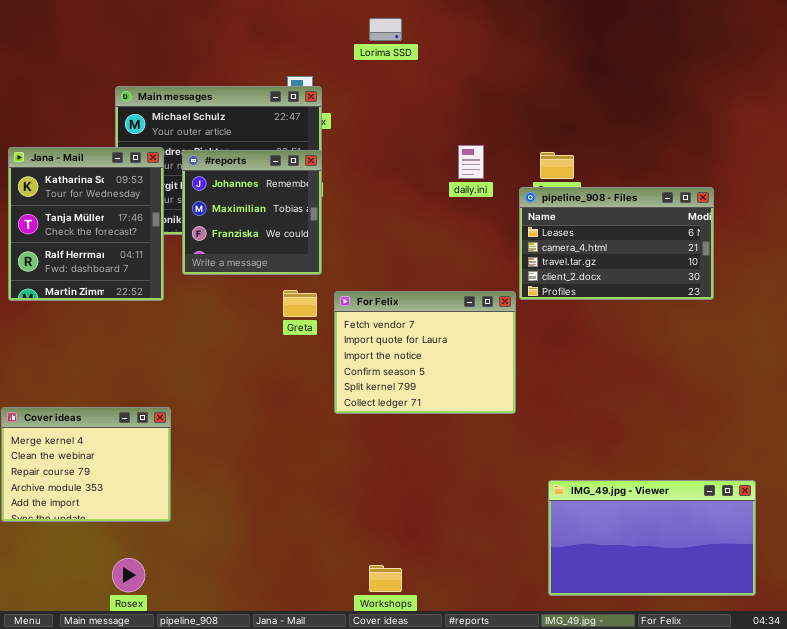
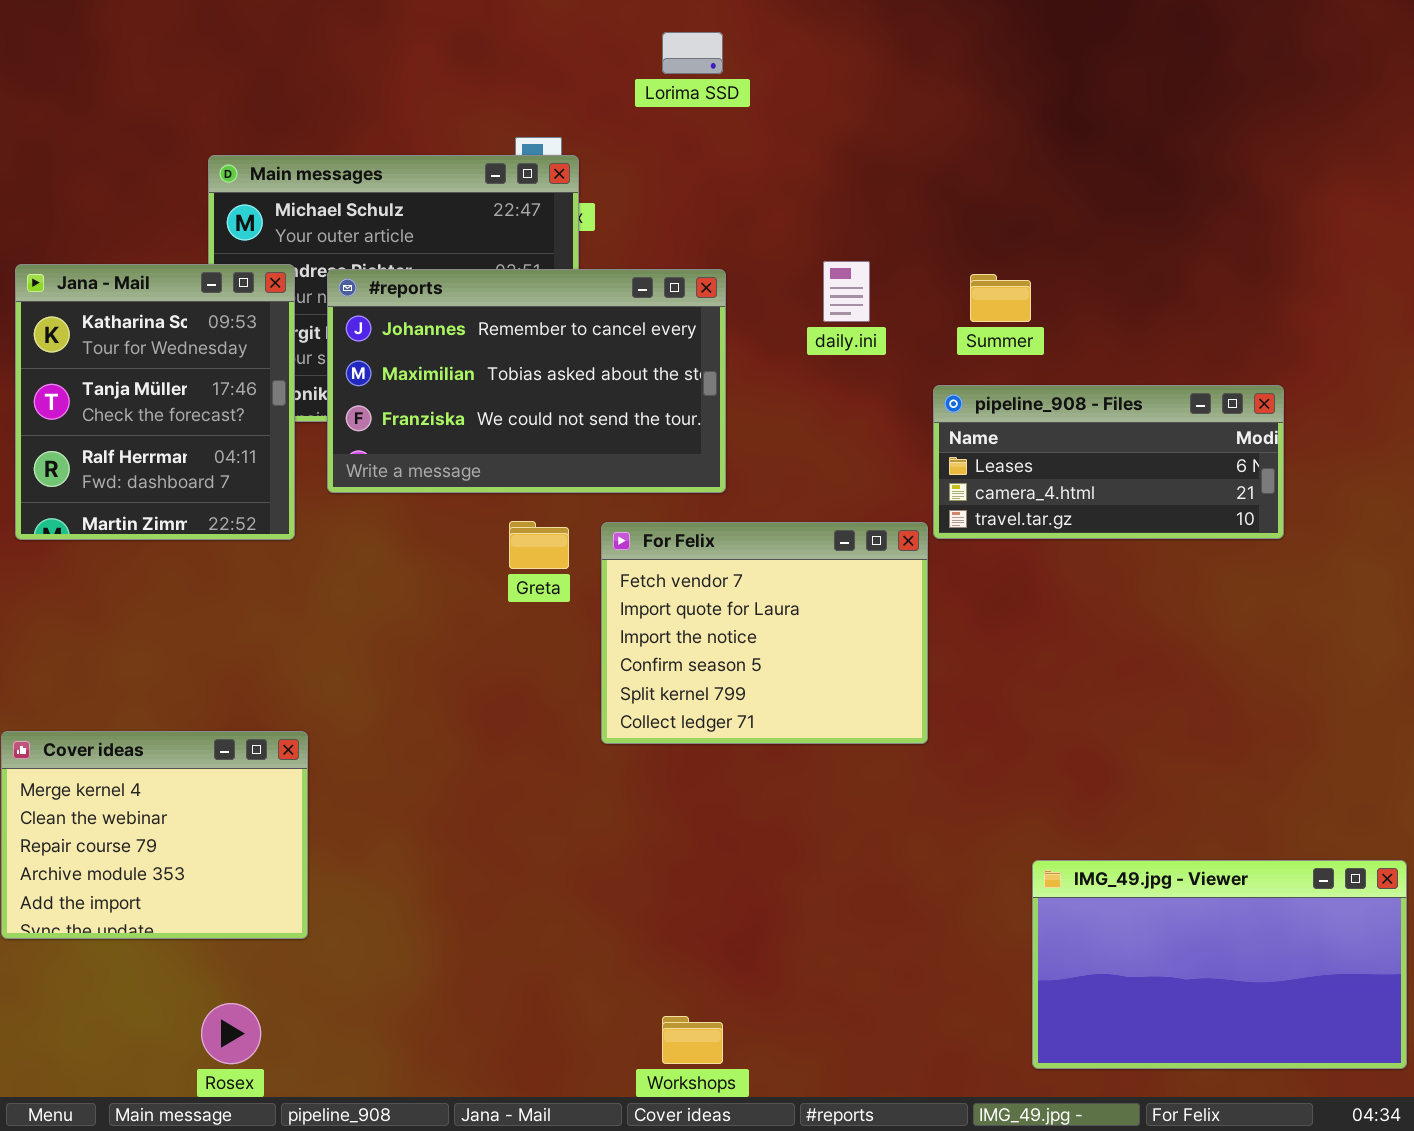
#reports: [182,150,322,275] -> [327,269,726,493], resized
pipeline_908 - Files: [519,187,714,300] -> [933,385,1284,539], resized
IMG_49.jpg - Viewer: [548,480,756,596] -> [1032,860,1407,1069], moved

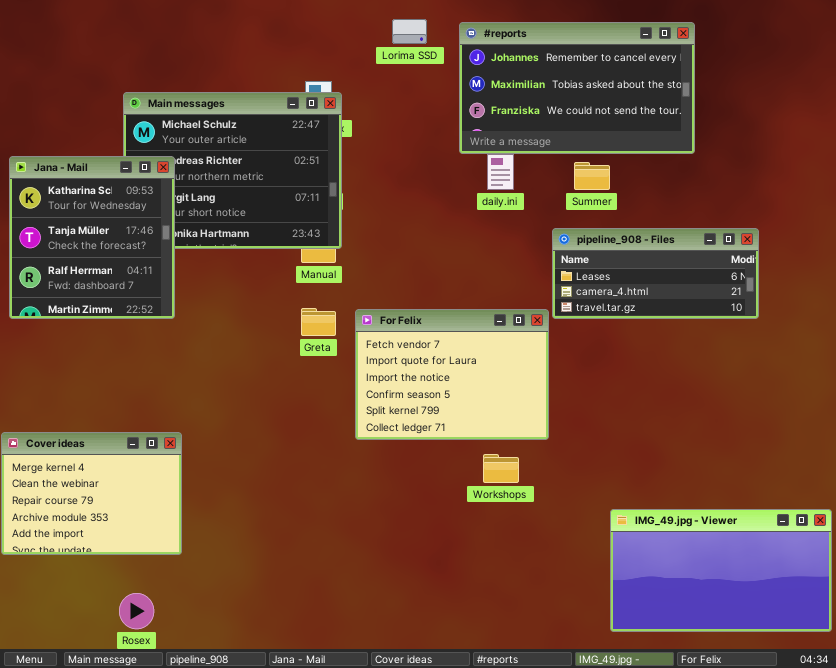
#reports: [327,269,726,493] -> [459,22,695,154], moved
Workshops: [662,1016,723,1064] -> [483,454,519,483], moved

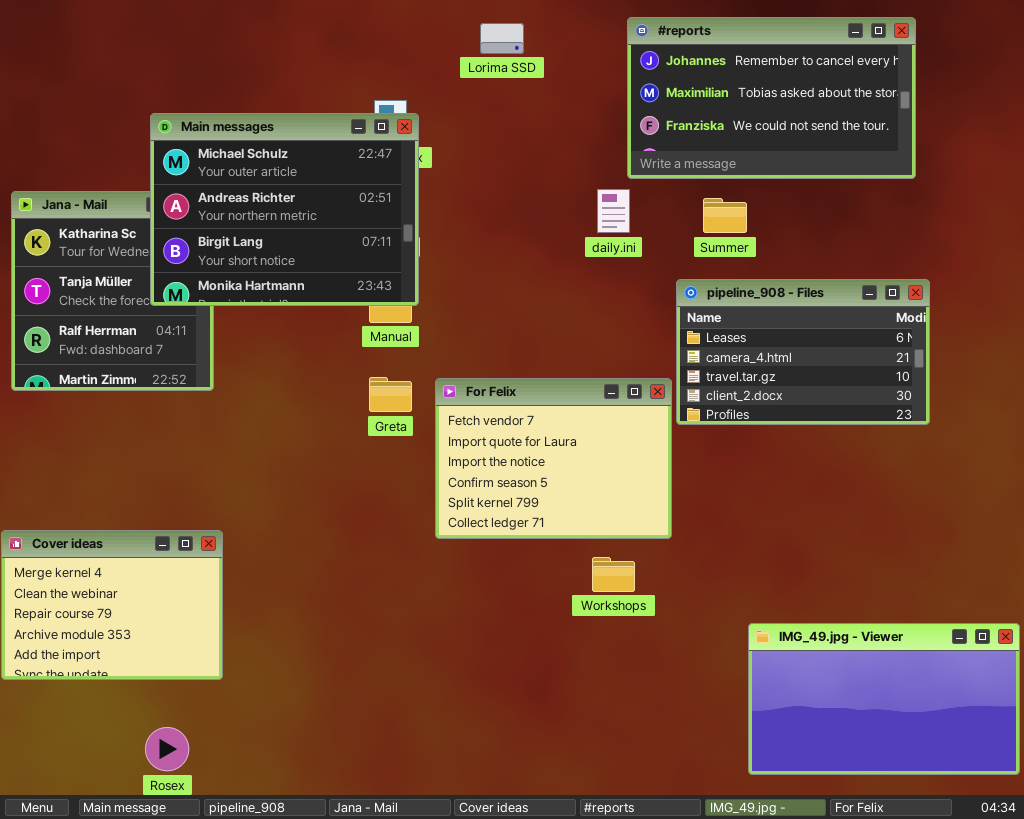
#reports: [459,22,695,154] -> [627,17,916,179], moved
Main messages: [123,92,342,249] -> [150,113,419,306], raised
pipeline_908 - Files: [552,228,759,319] -> [676,279,930,425], resized

